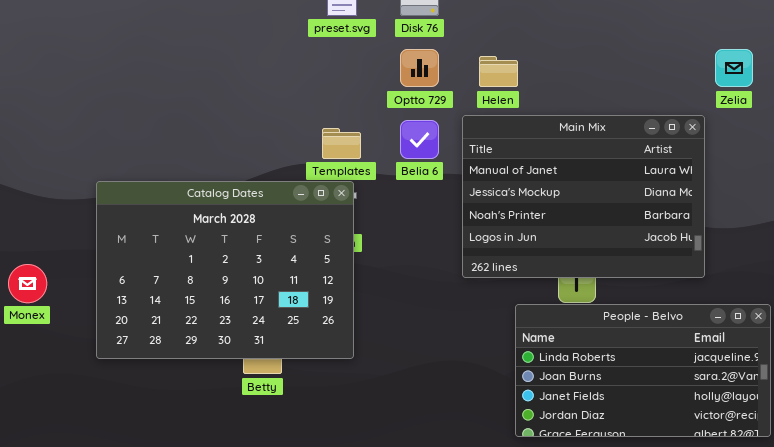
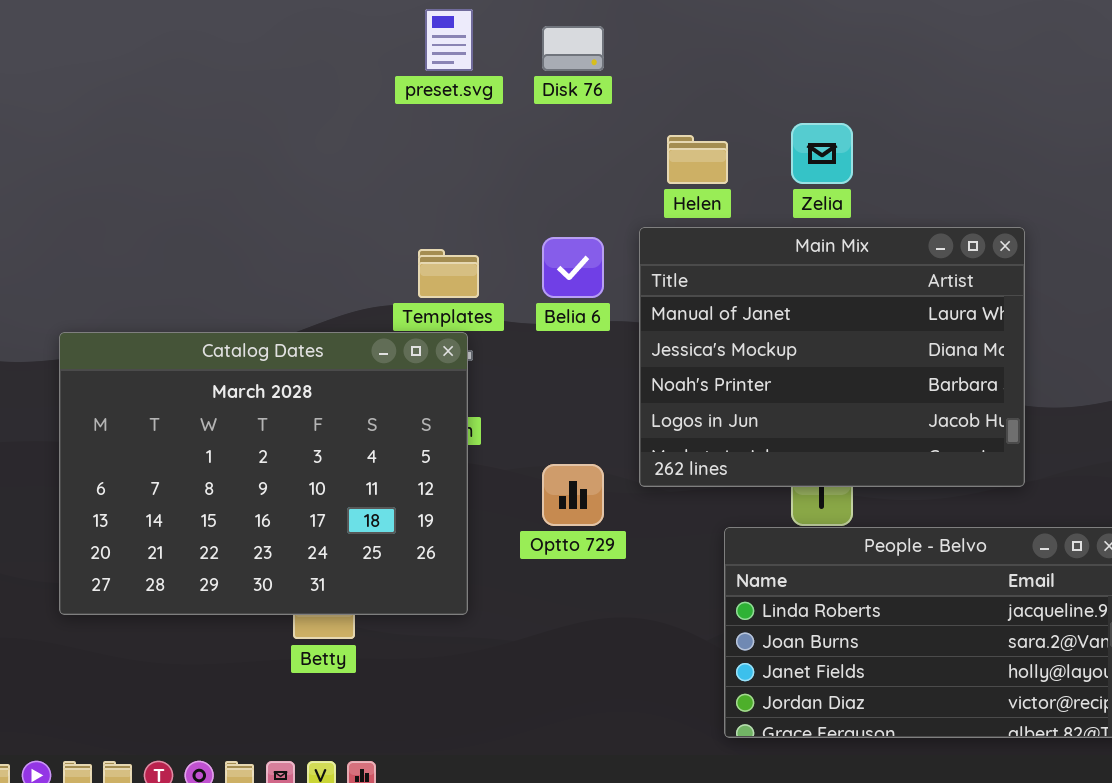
Optto 729: [400,49,439,87] -> [542,464,604,526], moved
Zelia: [715,49,753,87] -> [791,123,853,184], moved

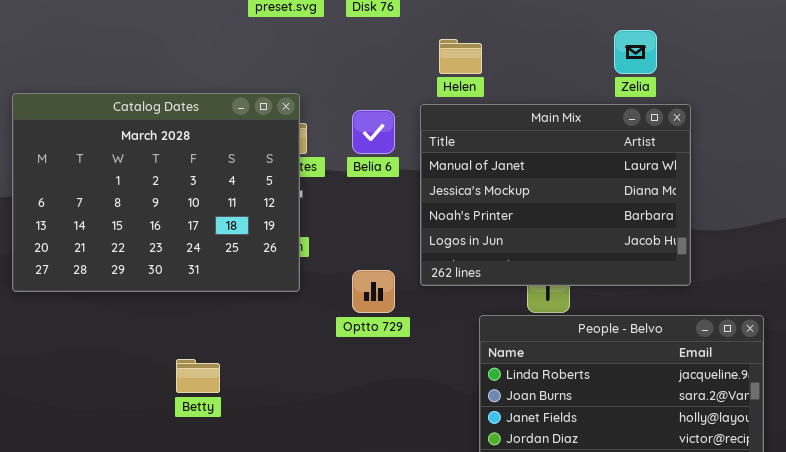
Zelia: [791,123,853,184] -> [614,30,657,74], moved
Catalog Dates: [59,332,468,615] -> [12,93,300,292], moved

